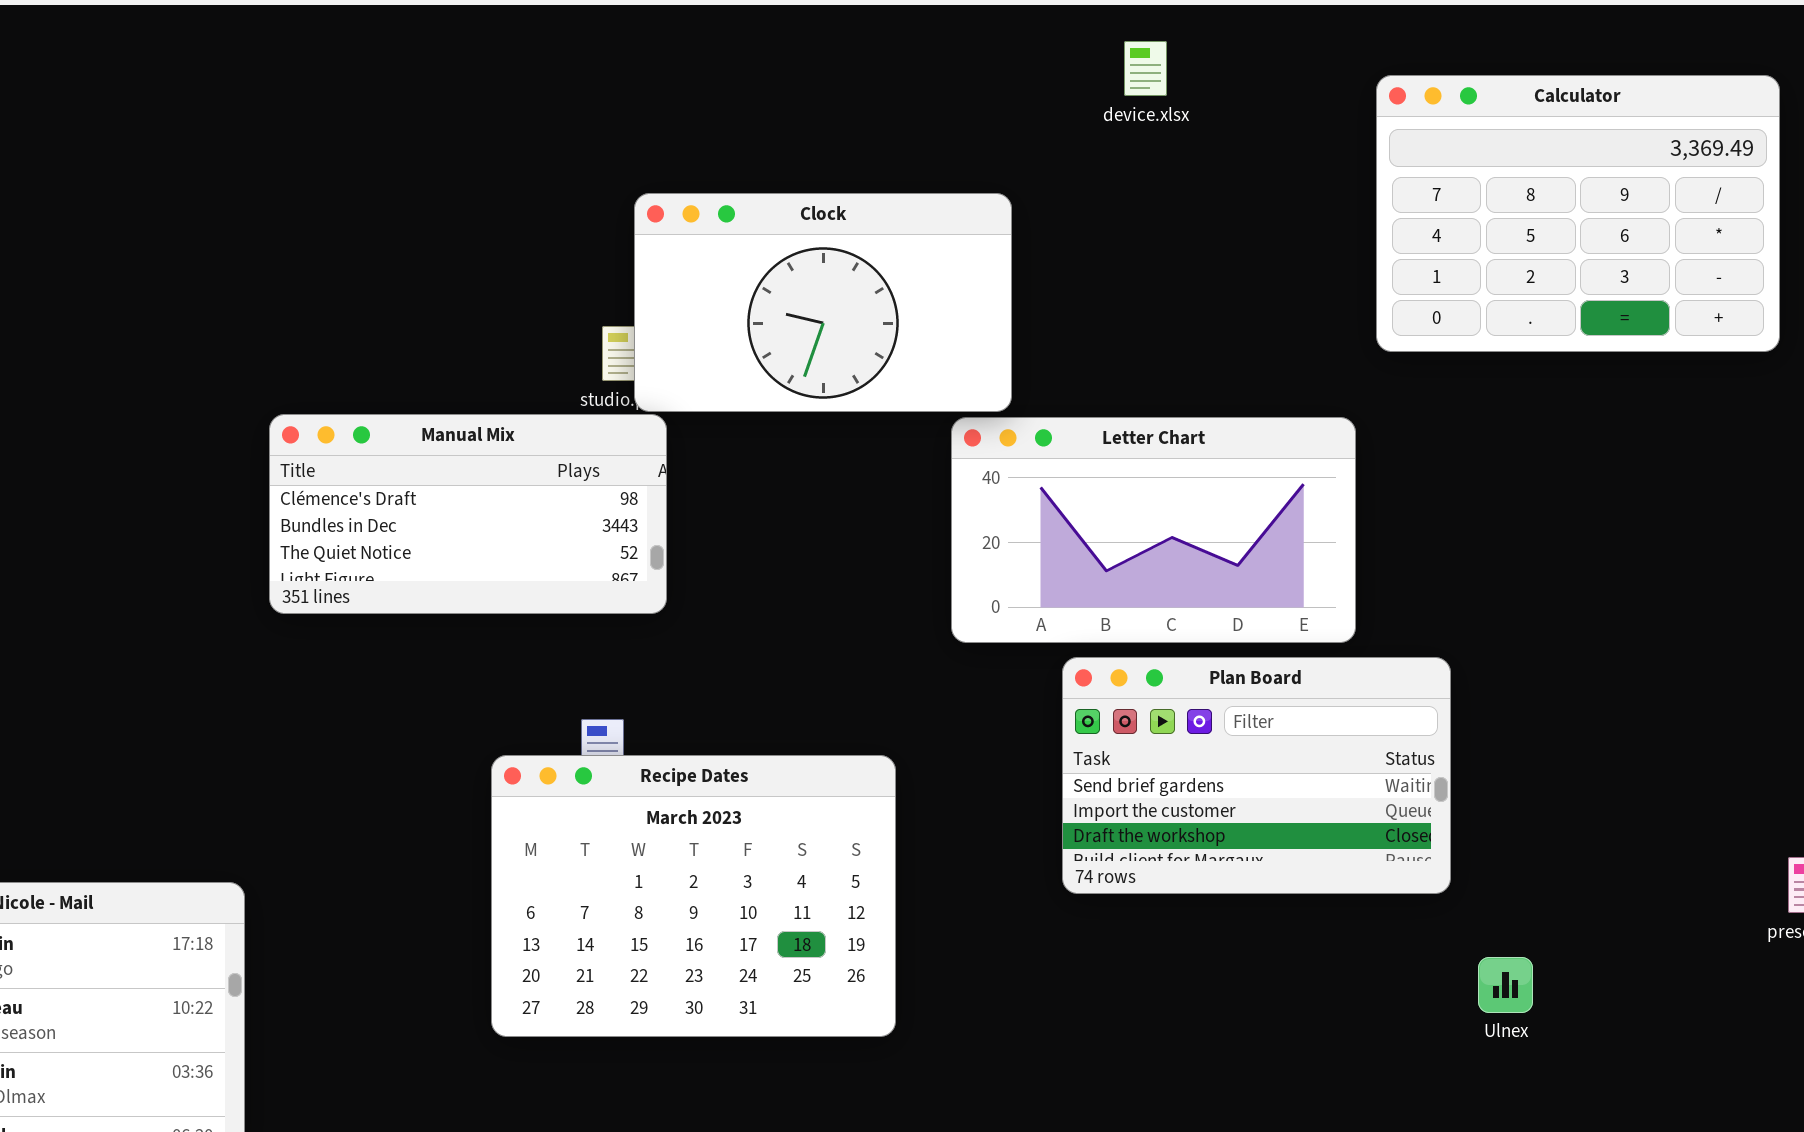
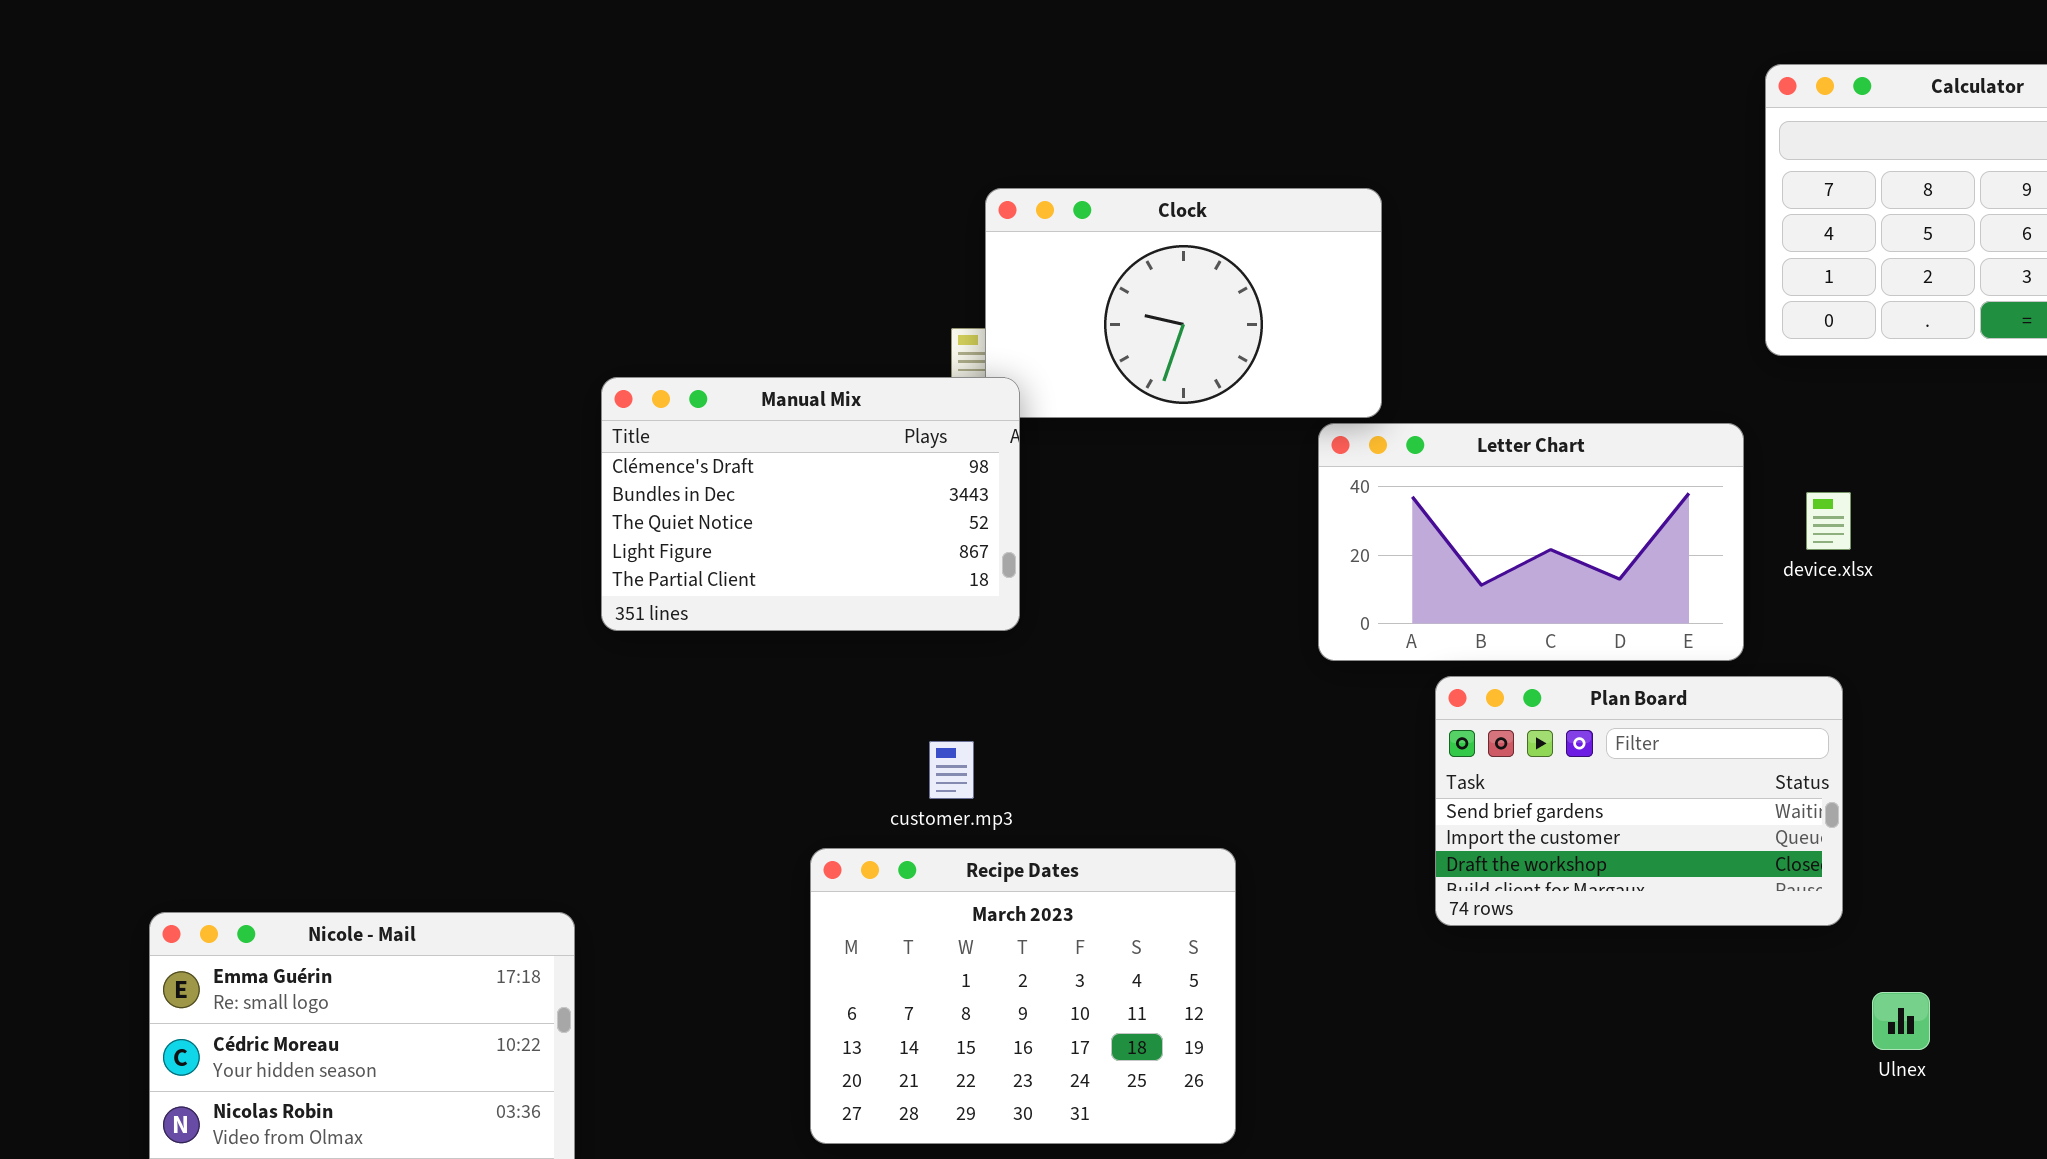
device.xlsx: [1124,41,1167,96] -> [1806,492,1851,550], moved
Manual Mix: [269,414,667,614] -> [601,377,1020,631], resized
Recipe Dates: [491,755,896,1037] -> [810,848,1236,1144], moved

